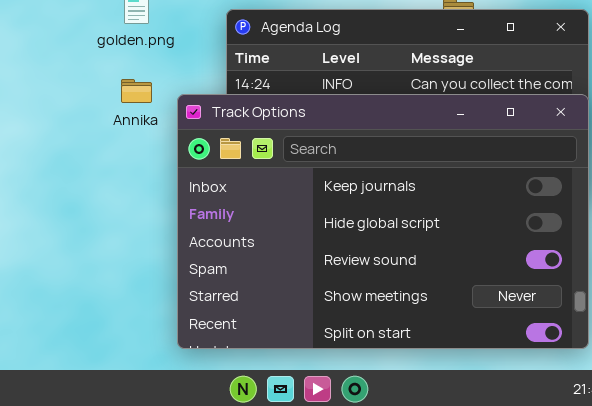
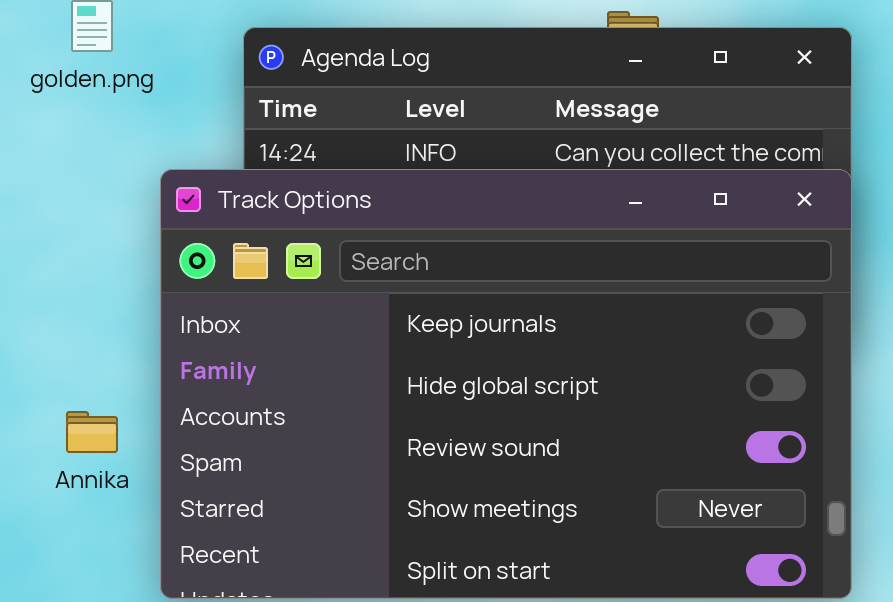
Annika: [121,79,152,103] -> [66,411,118,453], moved

